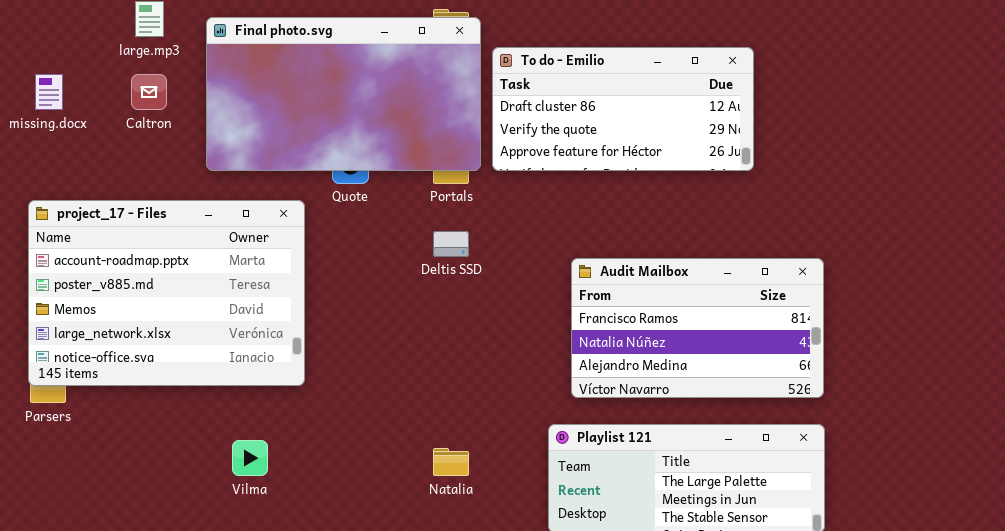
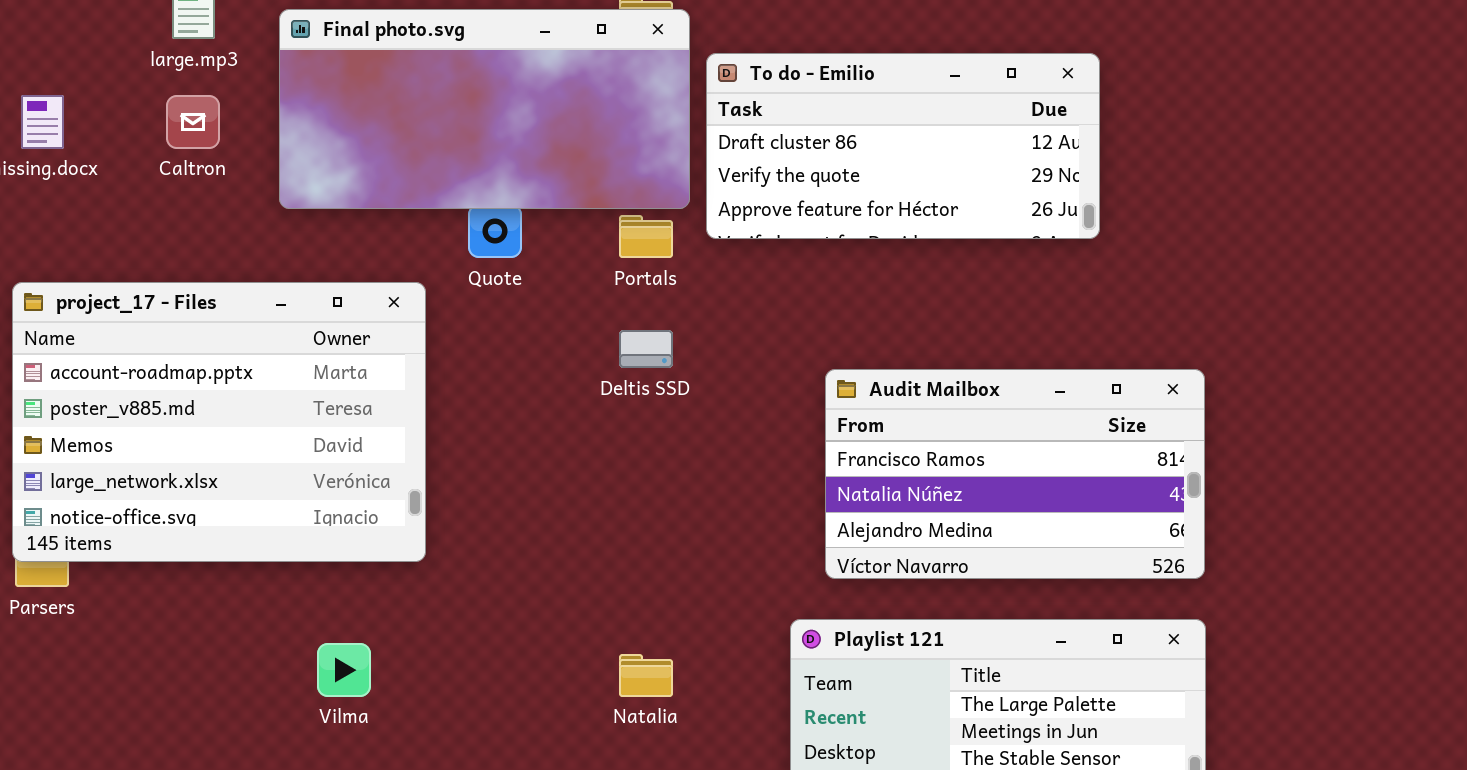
Final photo.svg: [206,17,481,171] -> [279,9,690,209], resized

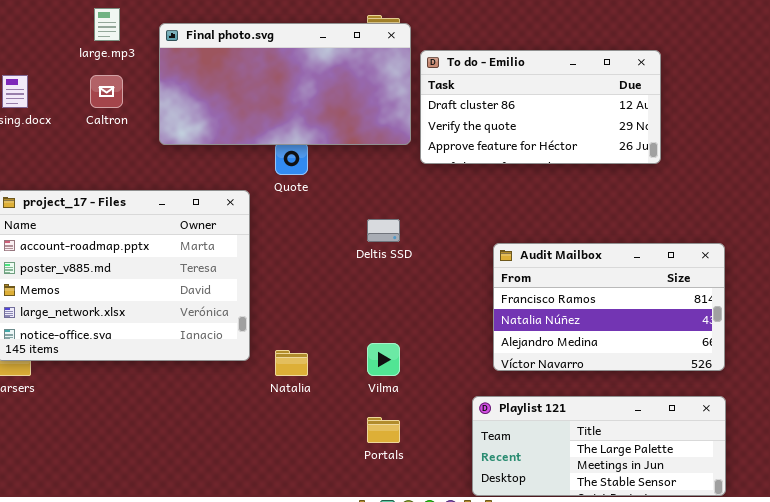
Portals: [619,215,673,258] -> [367,417,400,443], moved
Vilma: [317,643,371,697] -> [367,343,400,376], moved
Natalia: [619,654,673,697] -> [275,350,308,376], moved

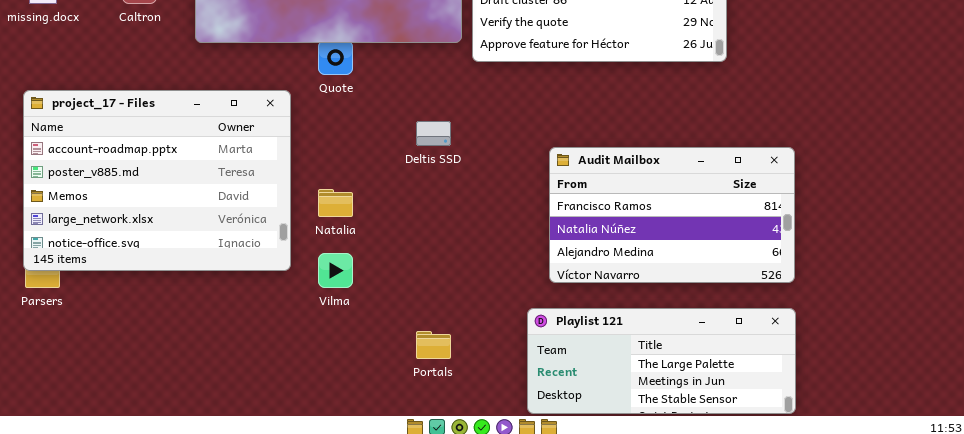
Vilma: [367,343,400,376] -> [318,253,353,288], moved
Natalia: [275,350,308,376] -> [318,189,353,217], moved

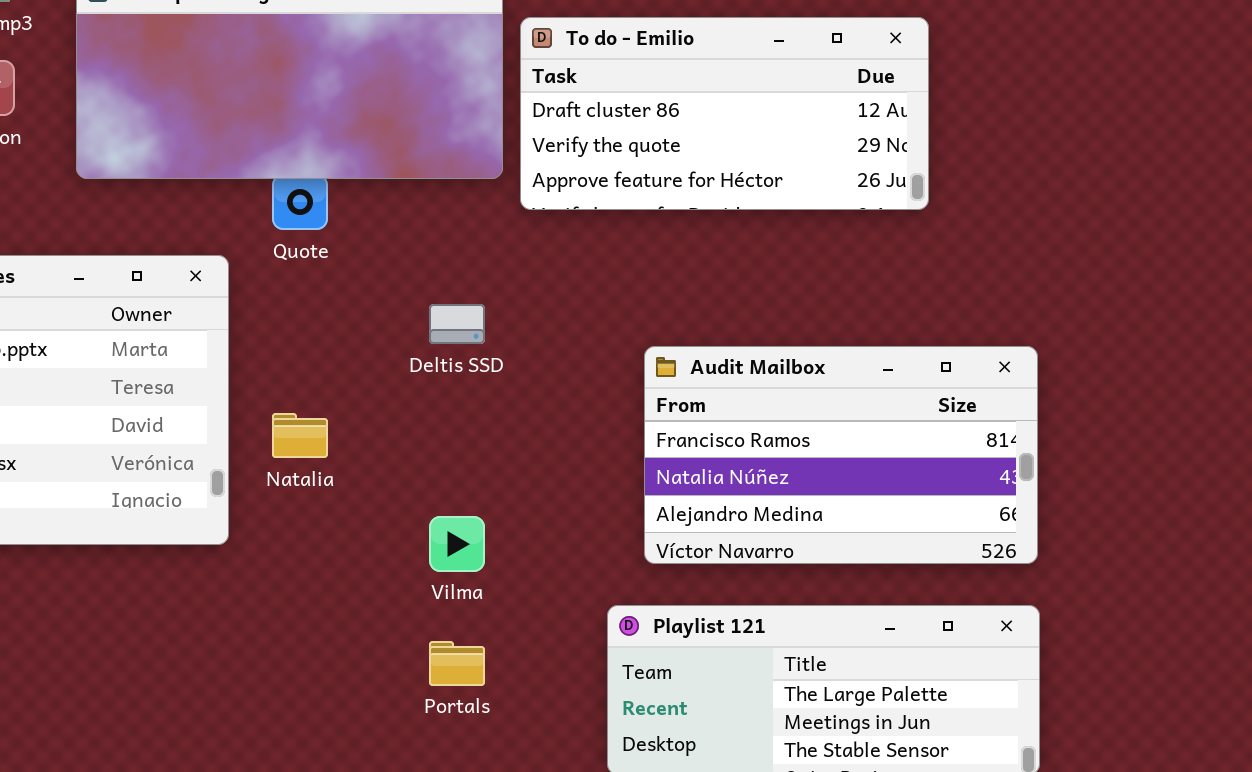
Vilma: [318,253,353,288] -> [429,516,485,572], moved

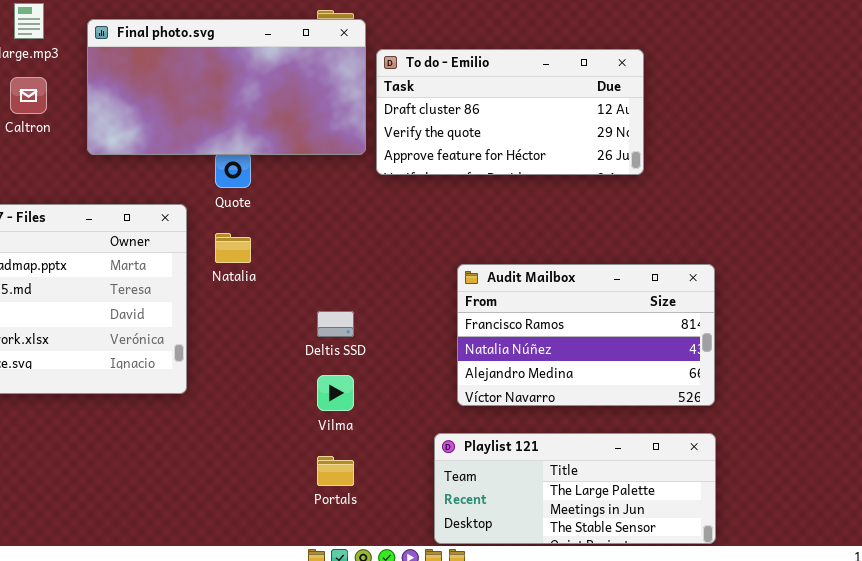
Deltis SSD: [429,304,485,344] -> [317,311,354,337], moved
Natalia: [272,413,328,458] -> [215,233,251,263], moved

